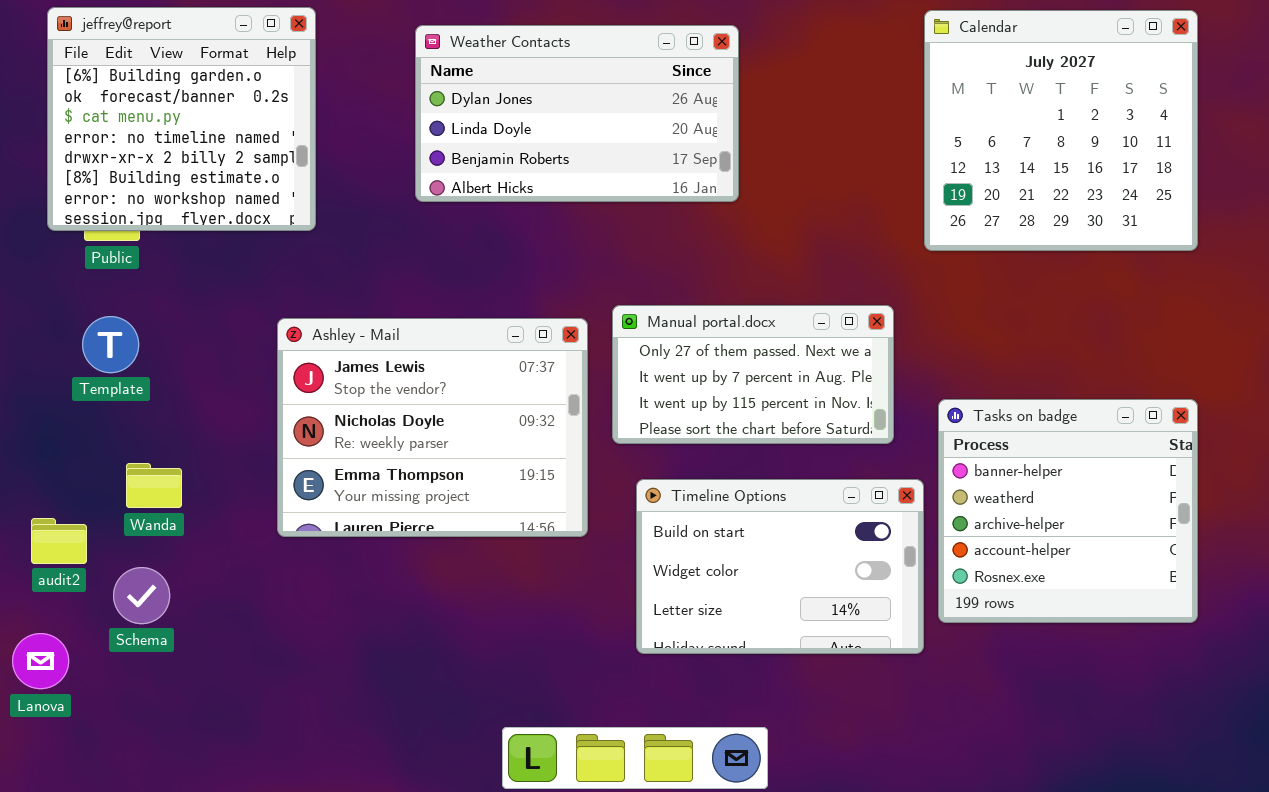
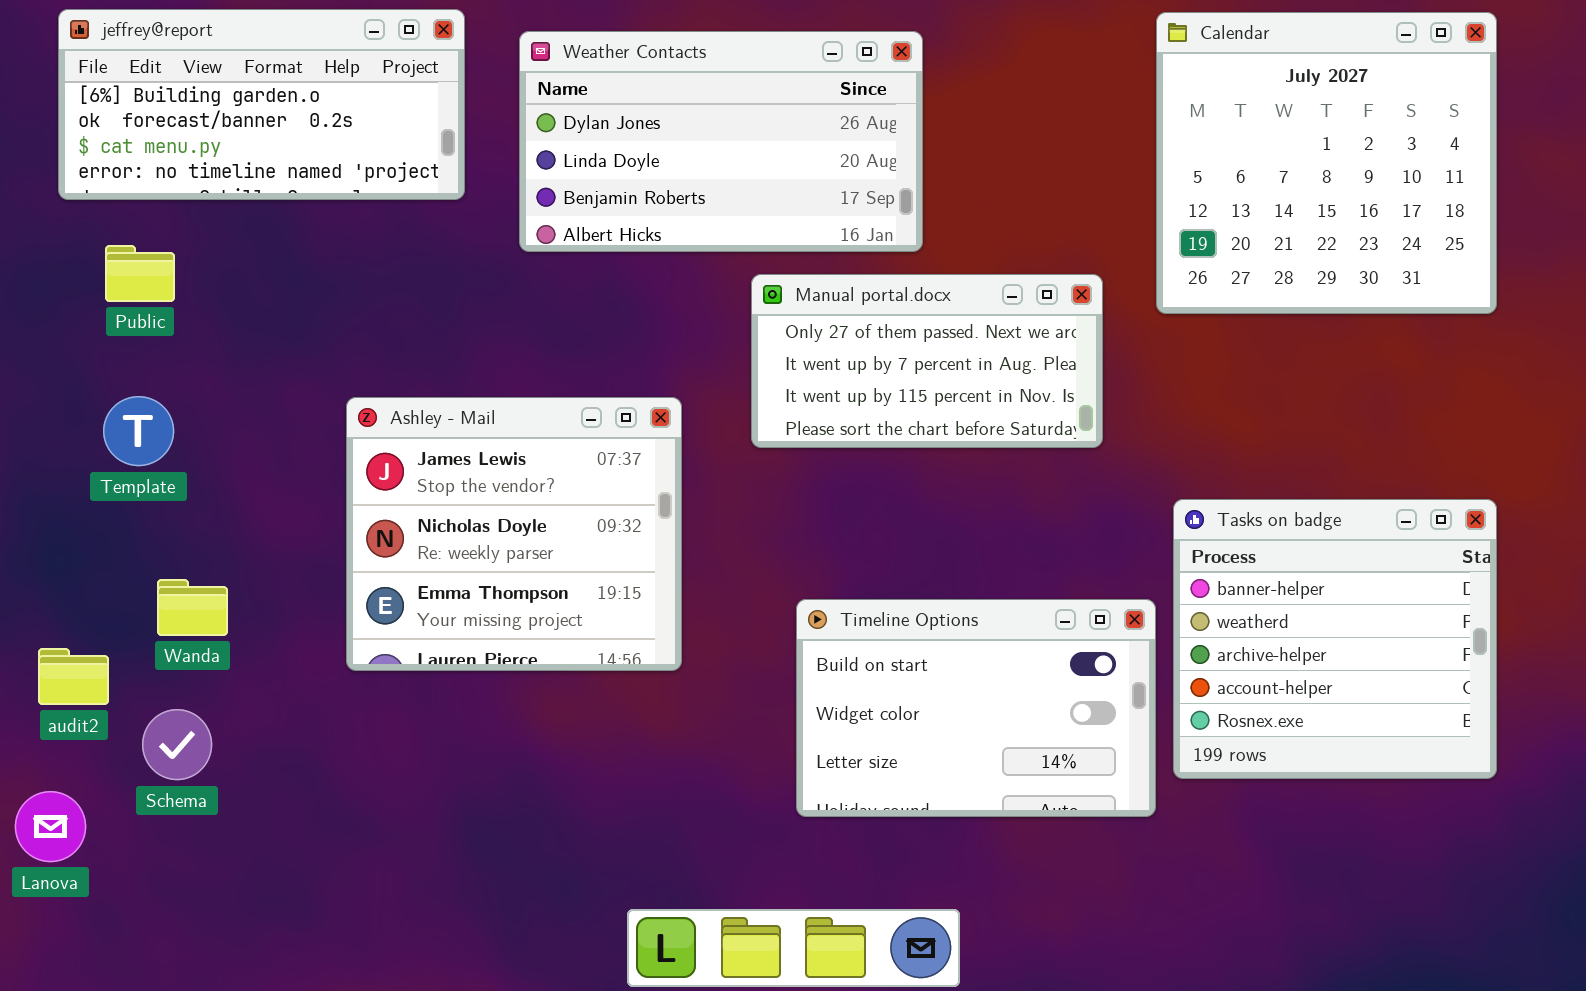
jeffrey@report: [47,7,316,231] -> [58,9,465,200], resized
Manual portal.docx: [612,305,894,444] -> [751,274,1103,448], moved
Ashley - Mail: [277,318,588,537] -> [346,397,682,671], resized

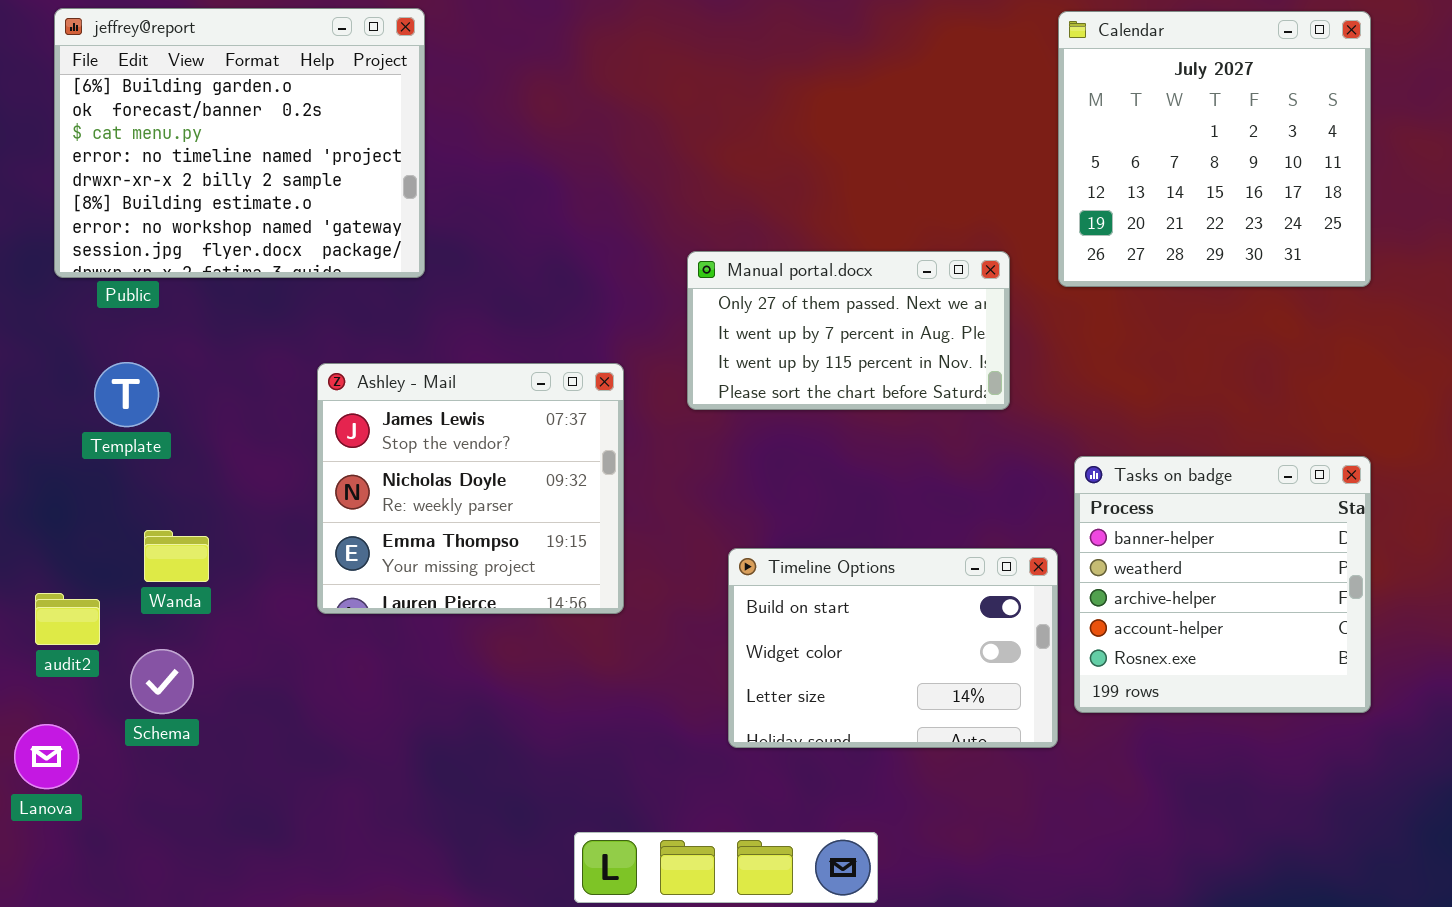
jeffrey@report: [58,9,465,200] -> [54,8,425,278], resized
Weather Contacts: [519,31,923,252] -> none, closed

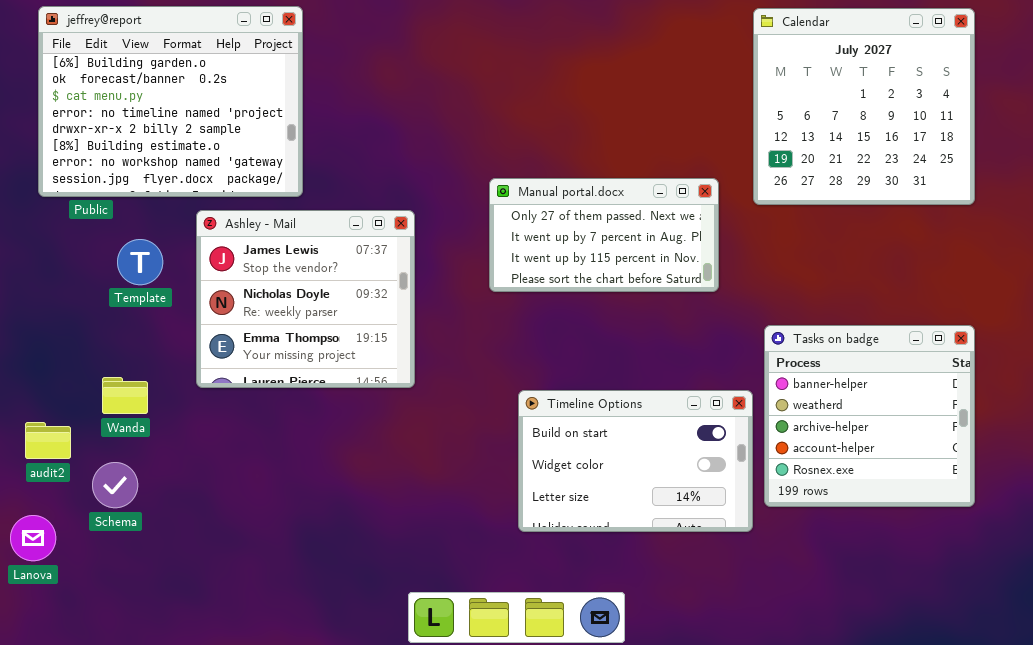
Template: [94,362,159,427] -> [117,239,163,285], moved
Ashley - Mail: [317,363,624,614] -> [196,210,415,388], moved

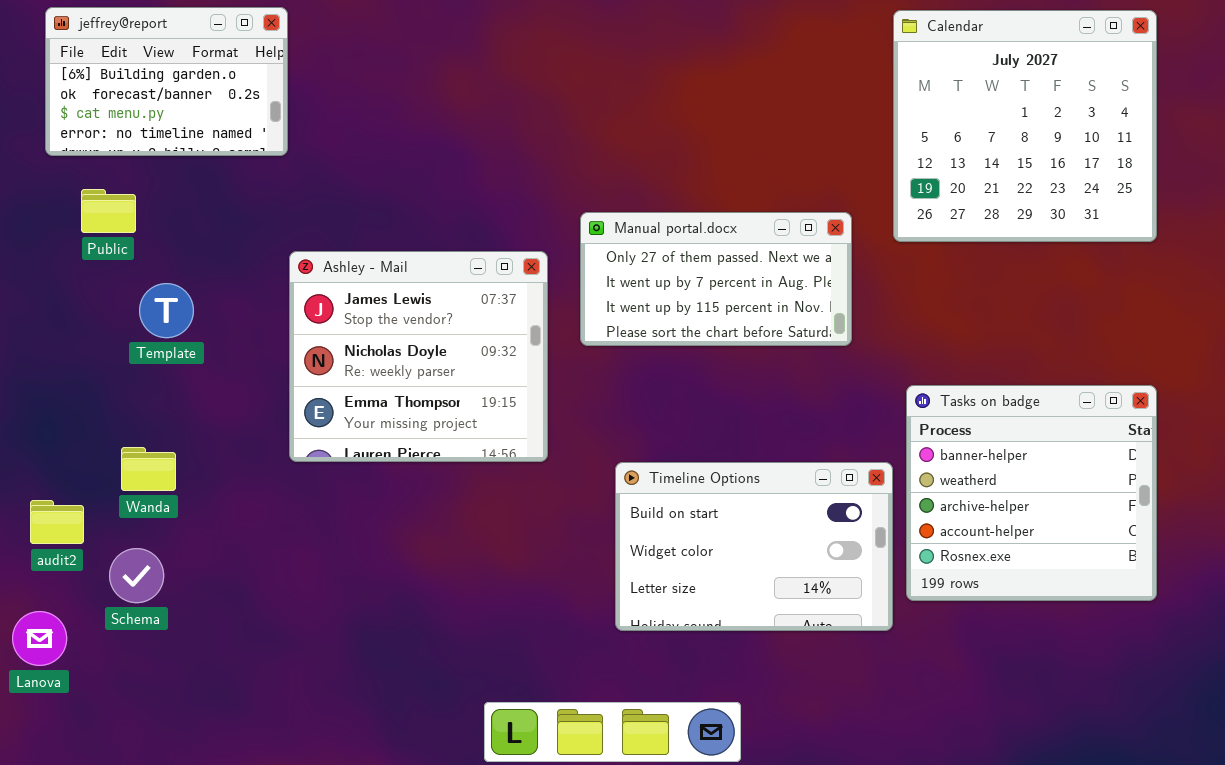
jeffrey@report: [38,6,303,197] -> [45,7,288,156], resized
Ashley - Mail: [196,210,415,388] -> [289,251,548,462], moved

